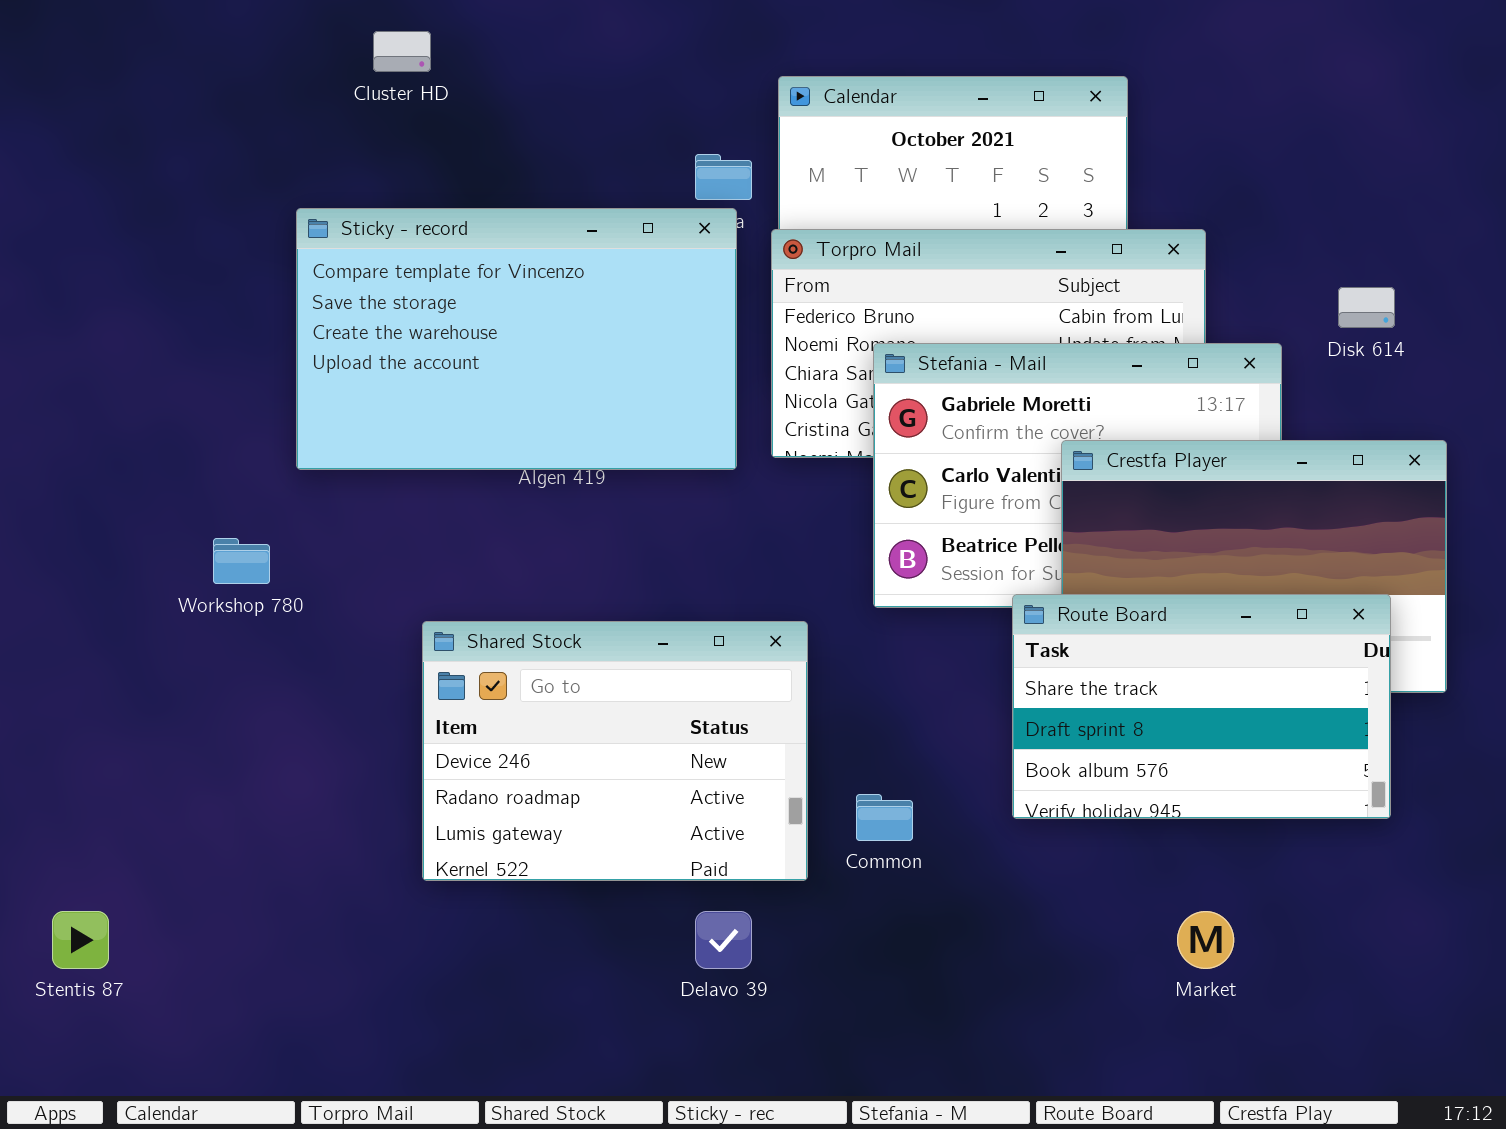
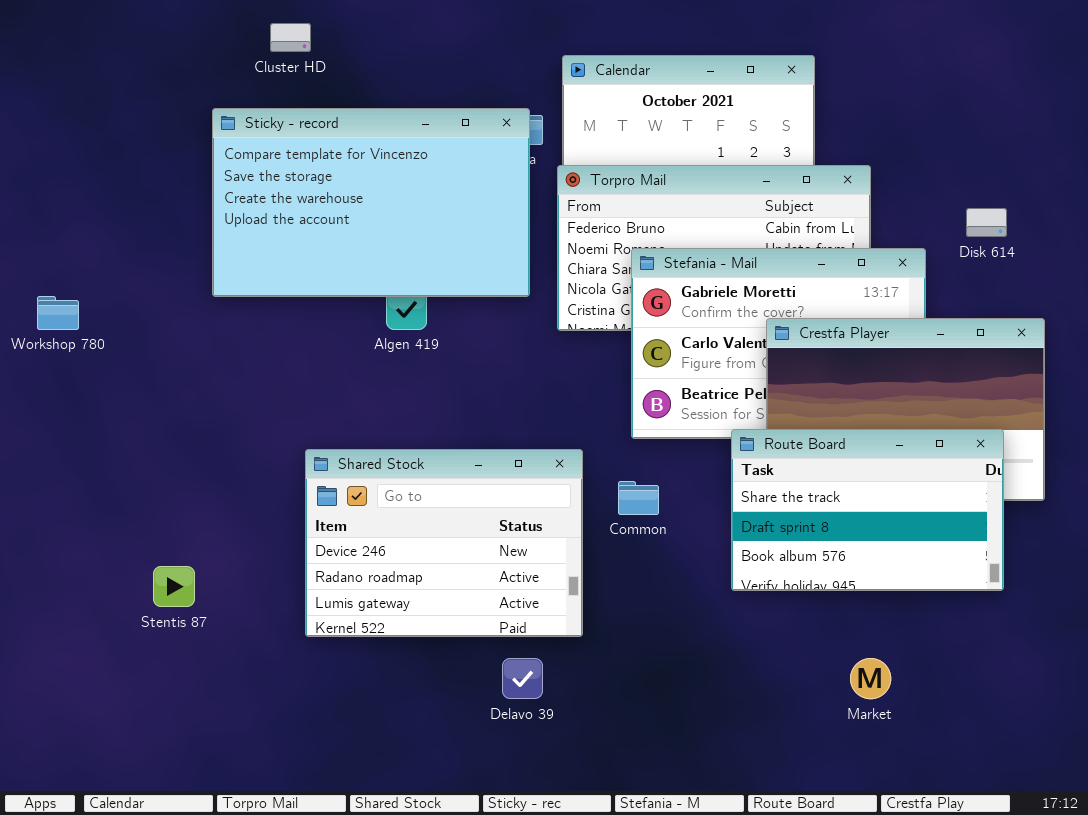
Sticky - record: [296,208,737,470] -> [212,108,530,297], moved
Workshop 780: [213,538,270,584] -> [37,296,79,330], moved
Common: [856,794,913,841] -> [618,481,659,515], moved
Stentis 87: [52,911,109,969] -> [153,566,195,607], moved

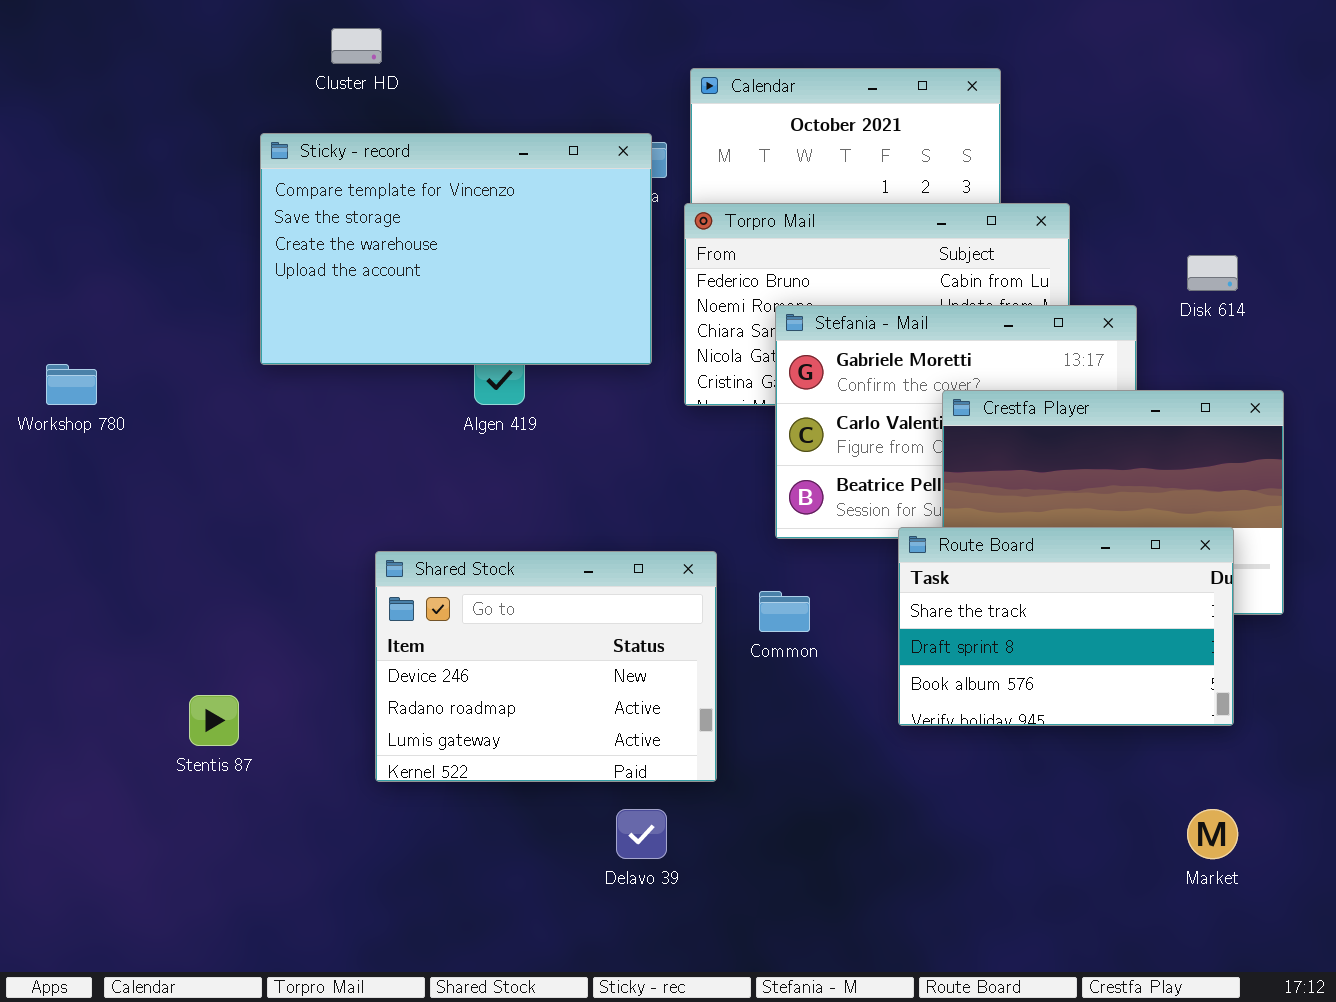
Market: [850,658,891,699] -> [1187,809,1238,859], moved

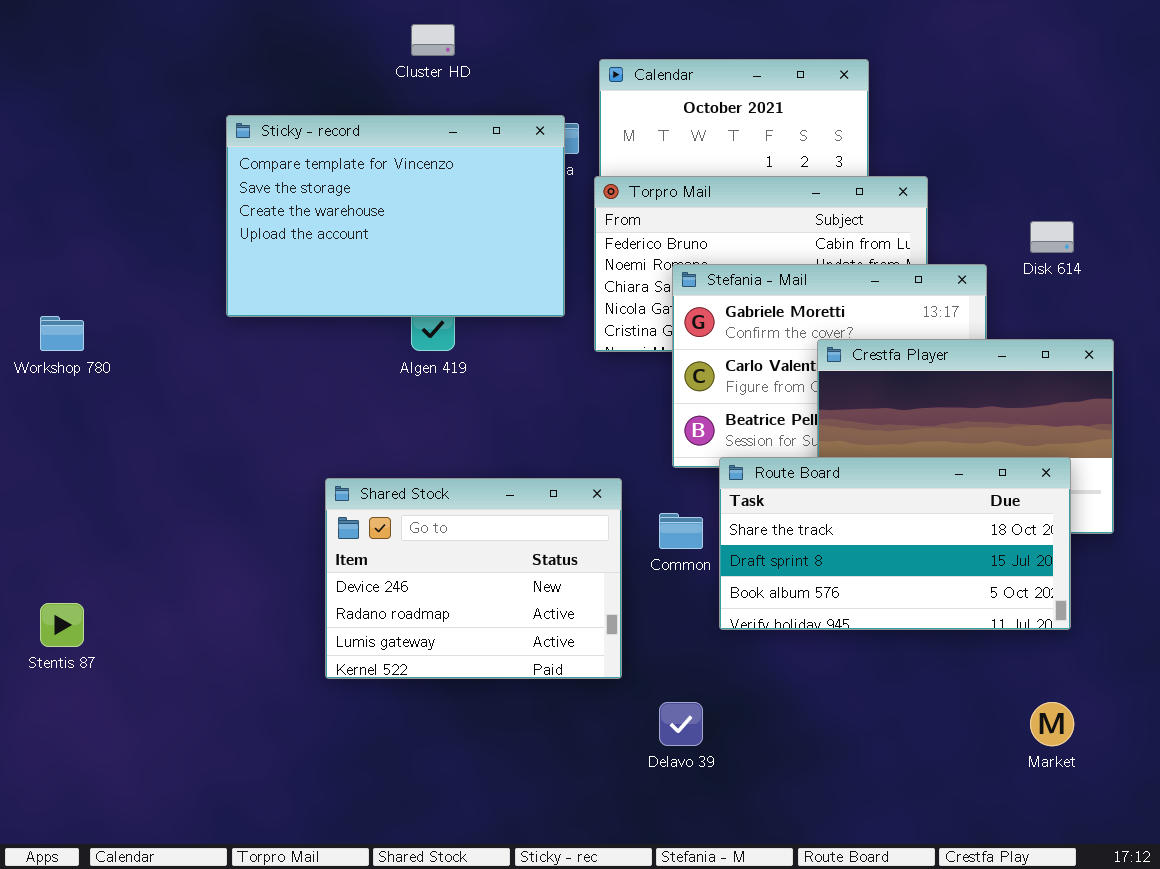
Cluster HD: [331,28,382,64] -> [411,24,455,56], moved
Route Board: [898,527,1234,726] -> [719,457,1071,630], resized
Stentis 87: [189,695,239,746] -> [40,603,84,647], moved
Delavo 39: [616,809,667,859] -> [659,702,703,746], moved

